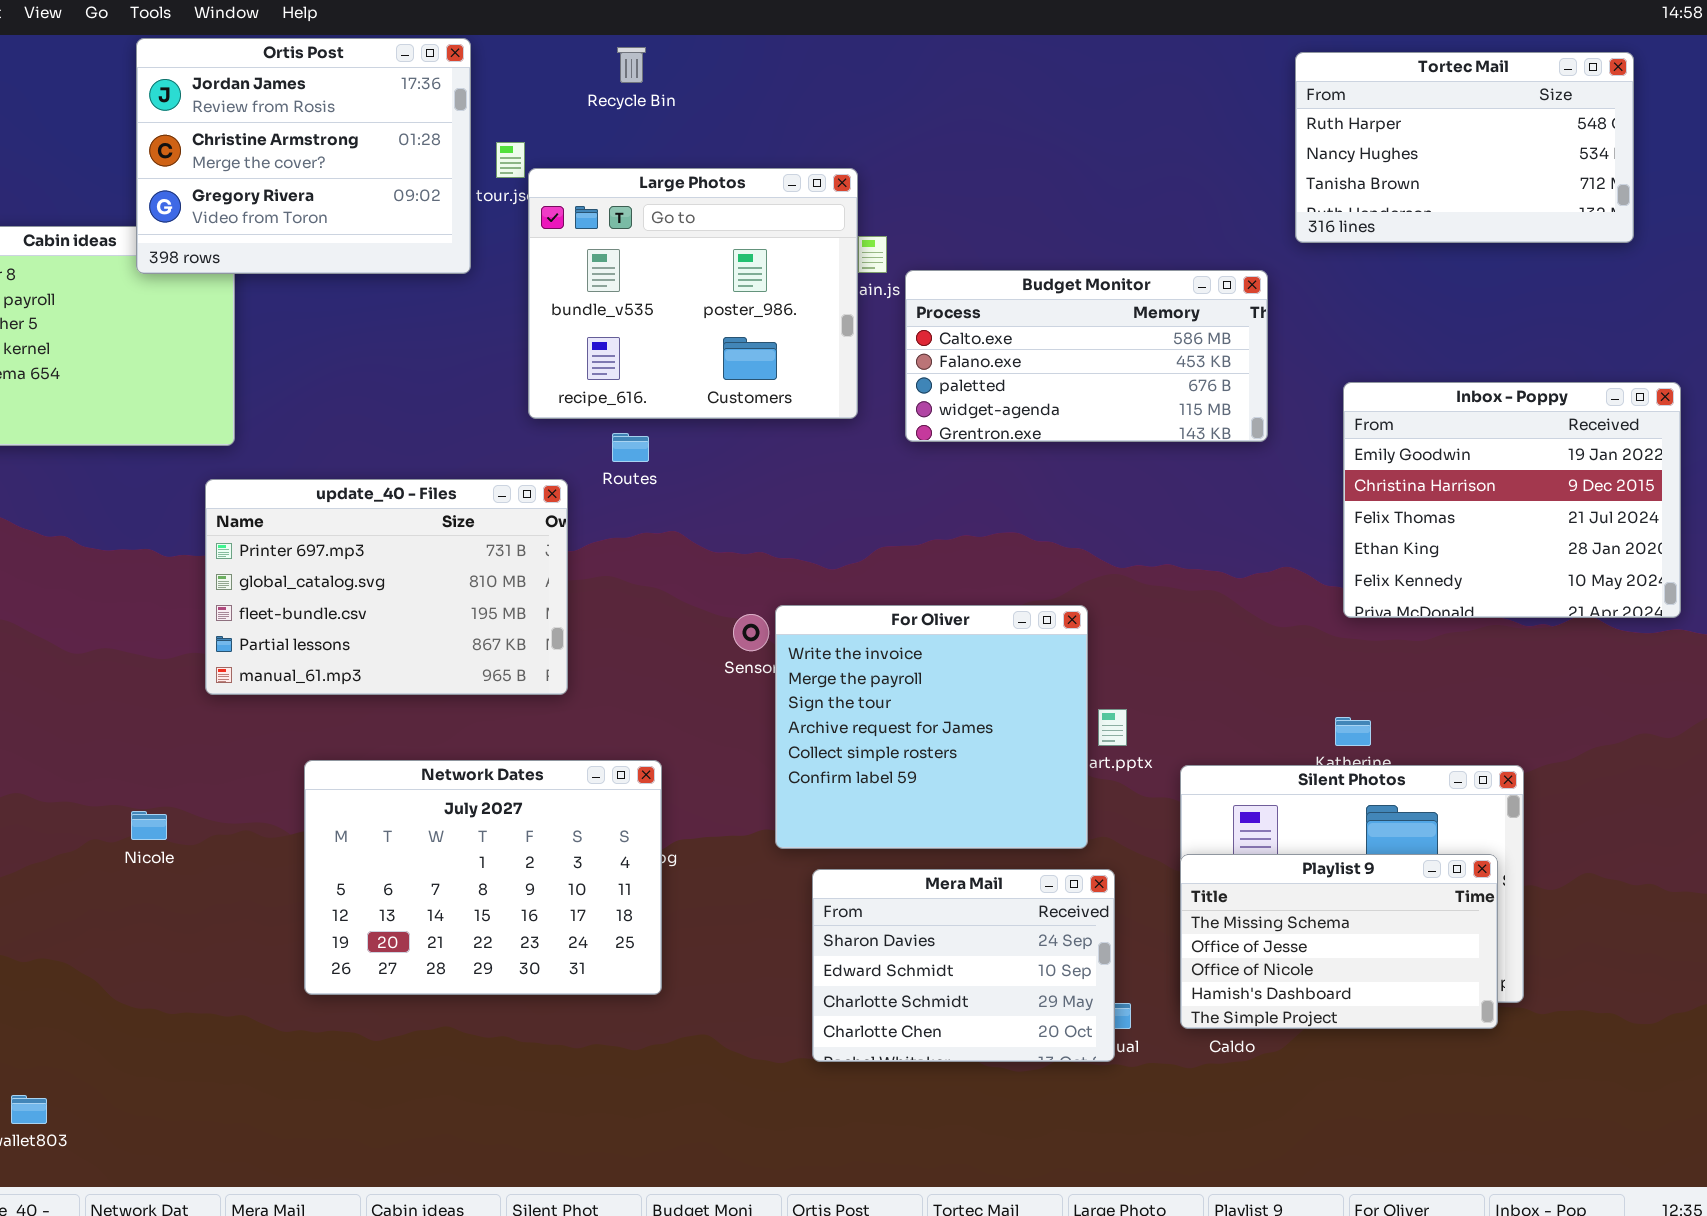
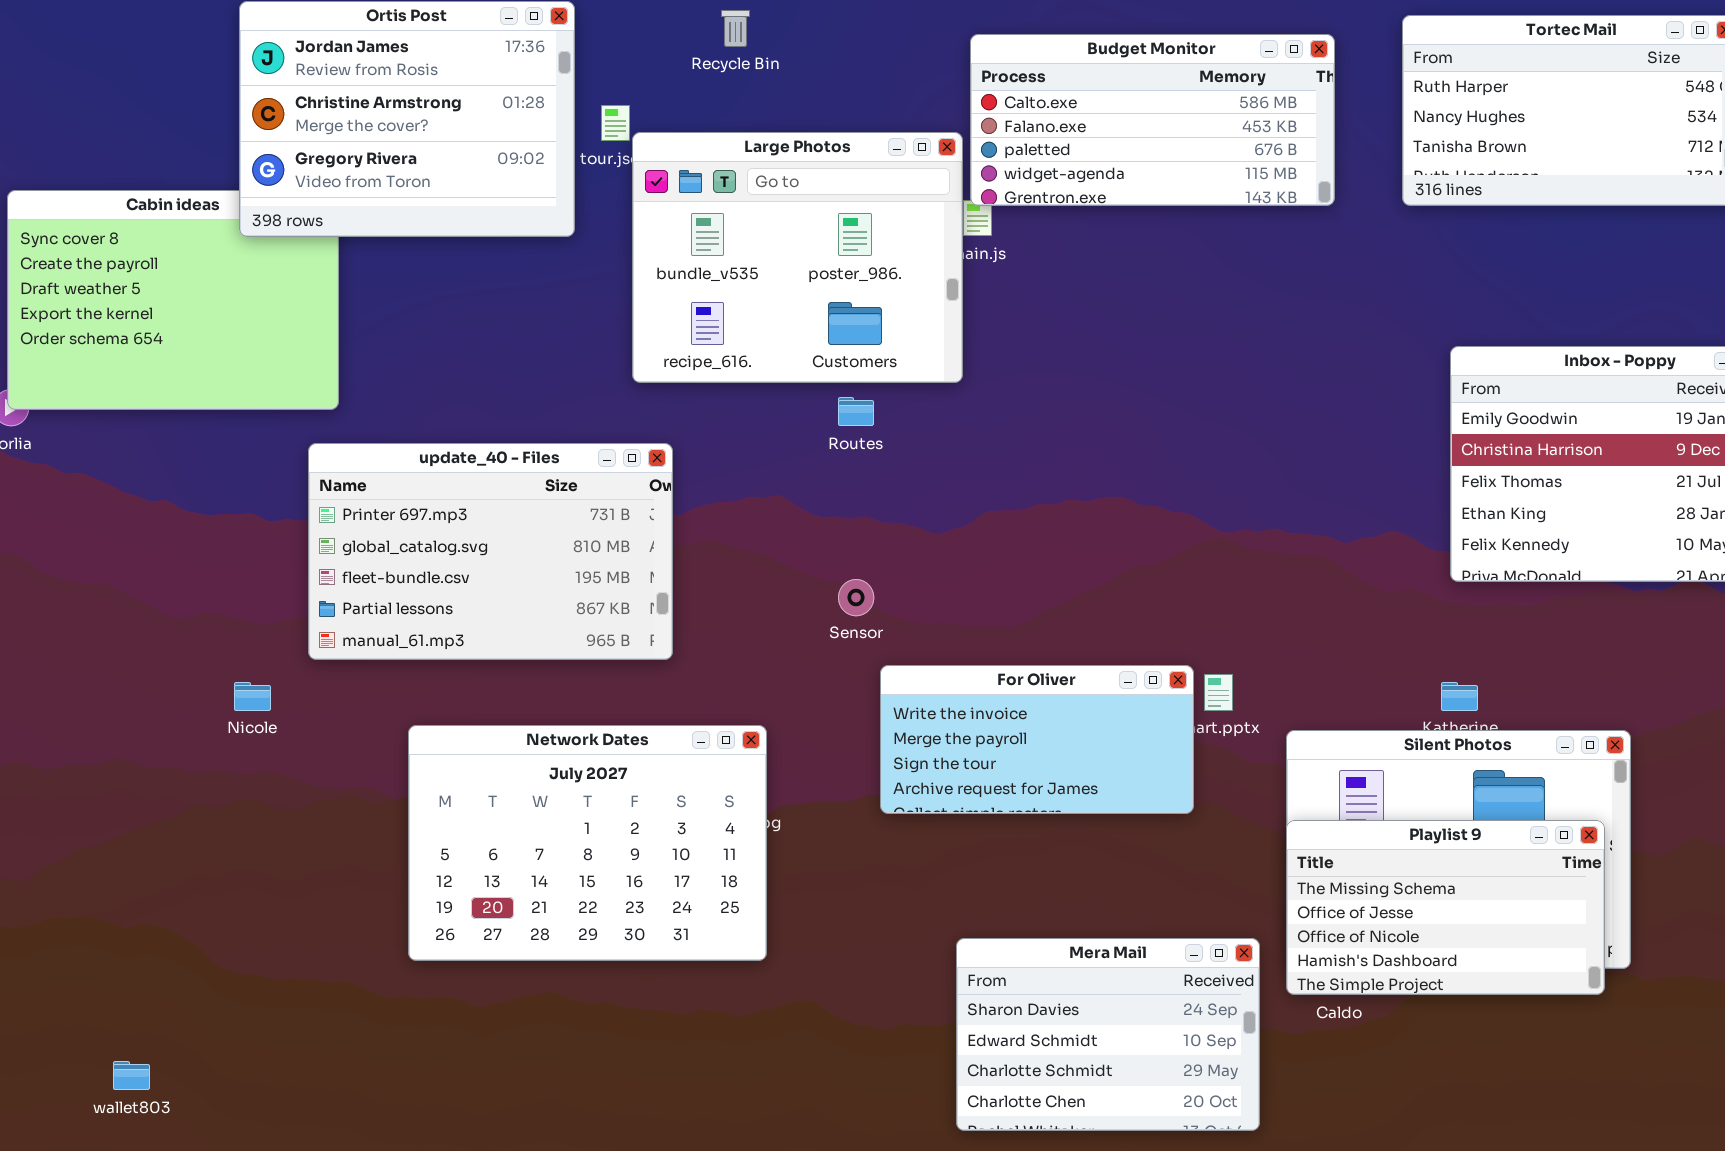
Budget Monitor: [905,270,1268,442] -> [970,34,1335,206], moved
Routes: [612,433,649,462] -> [838,397,874,426], moved
For Oliver: [775,605,1088,849] -> [880,665,1194,814], resized
Nicole: [131,811,167,840] -> [234,682,271,711], moved
Mera Mail: [812,869,1115,1062] -> [956,938,1260,1131], moved

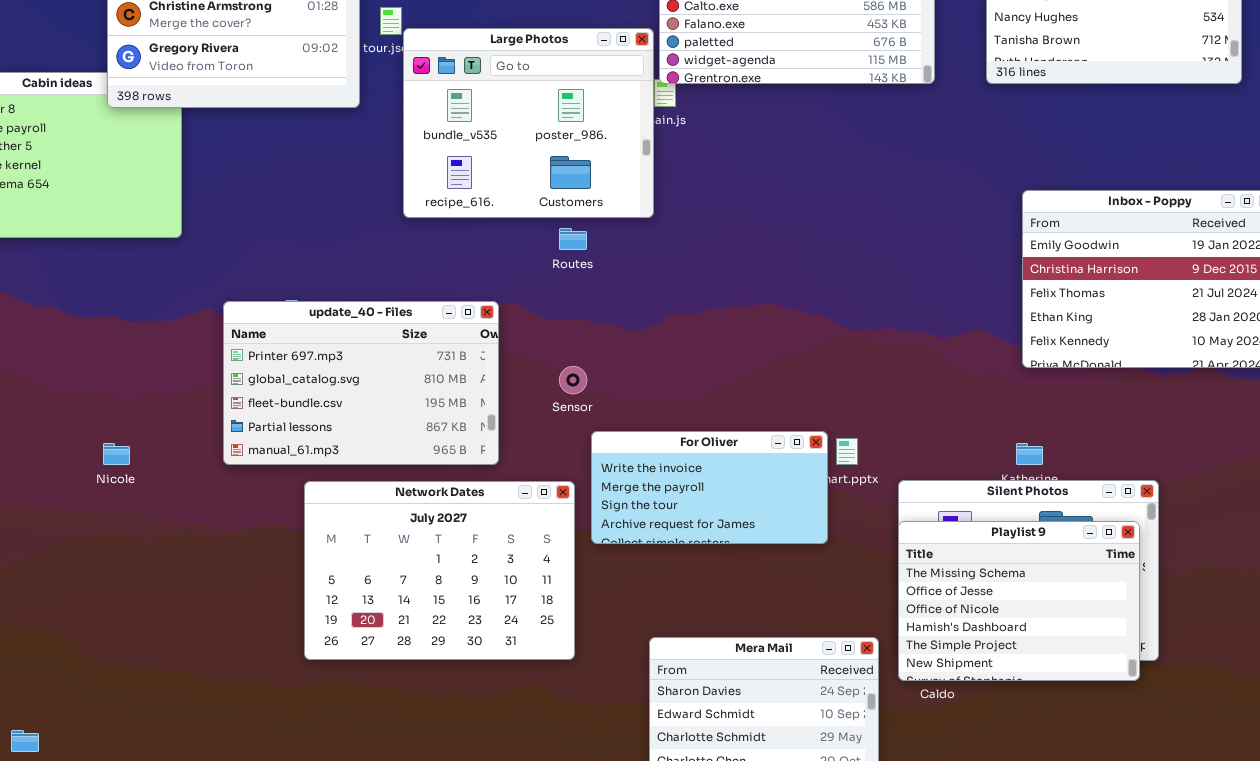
update_40 - Files: [308,443,673,660] -> [223,301,499,465], moved
Network Dates: [408,725,767,961] -> [304,481,575,660], moved
Playlist 9: [1286,820,1605,995] -> [898,521,1140,681], resized

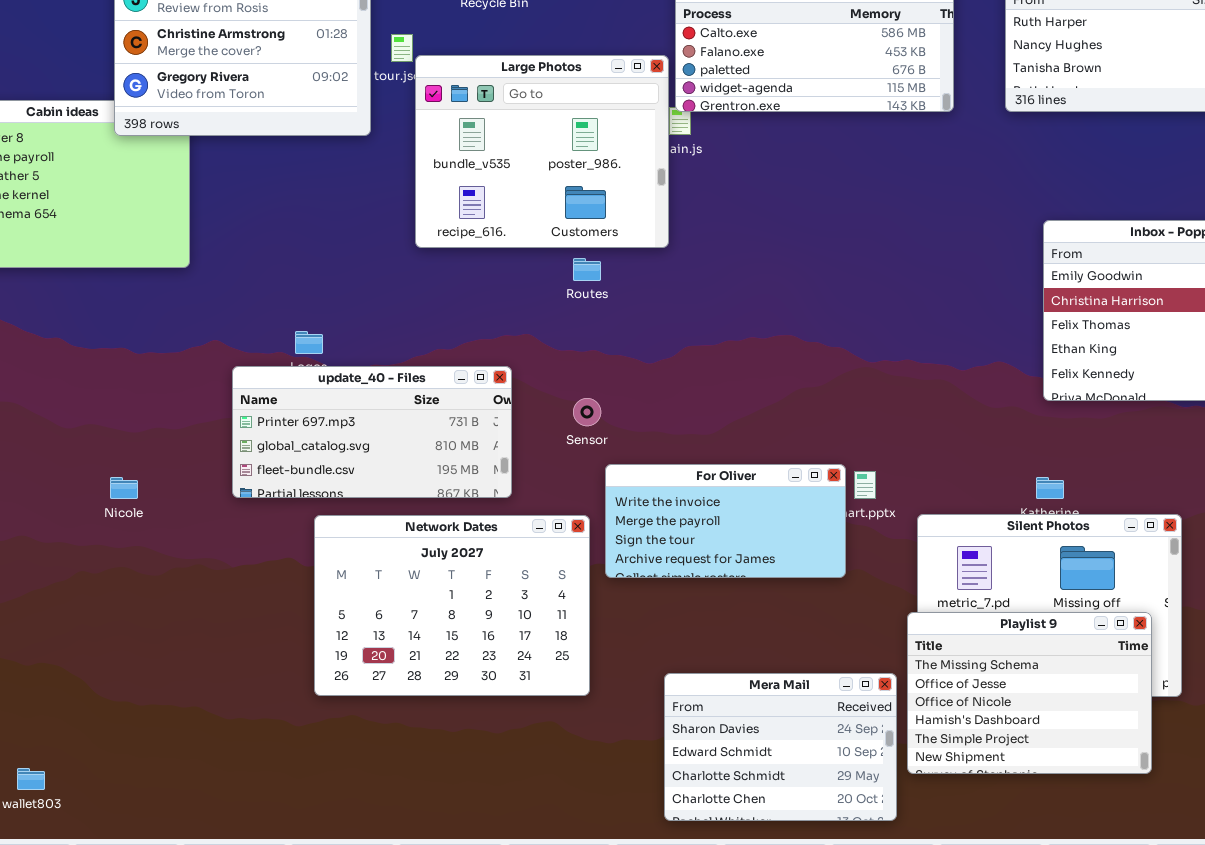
update_40 - Files: [223,301,499,465] -> [232,366,512,498], resized
Playlist 9: [898,521,1140,681] -> [907,612,1152,774], moved

